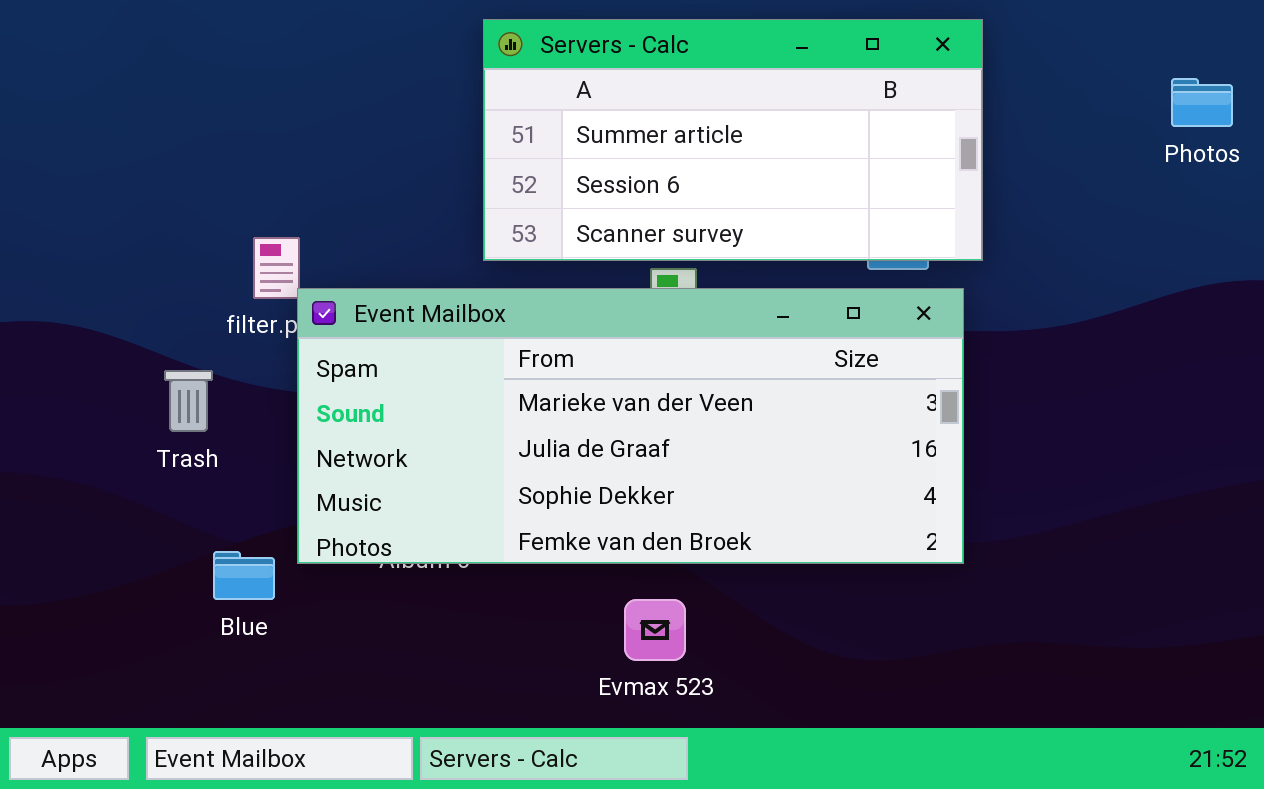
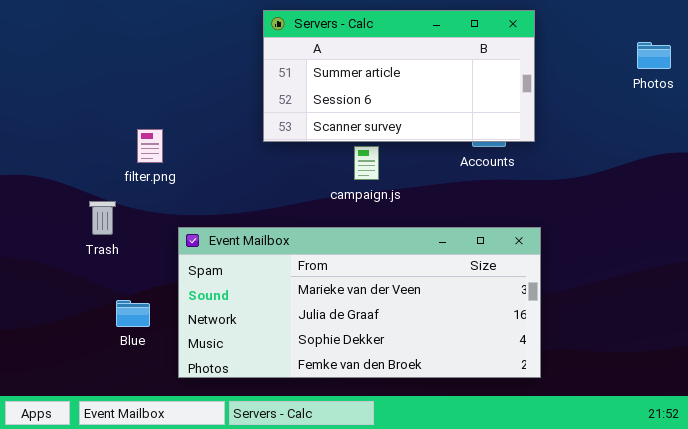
Event Mailbox: [297,288,964,564] -> [178,227,541,378], moved

